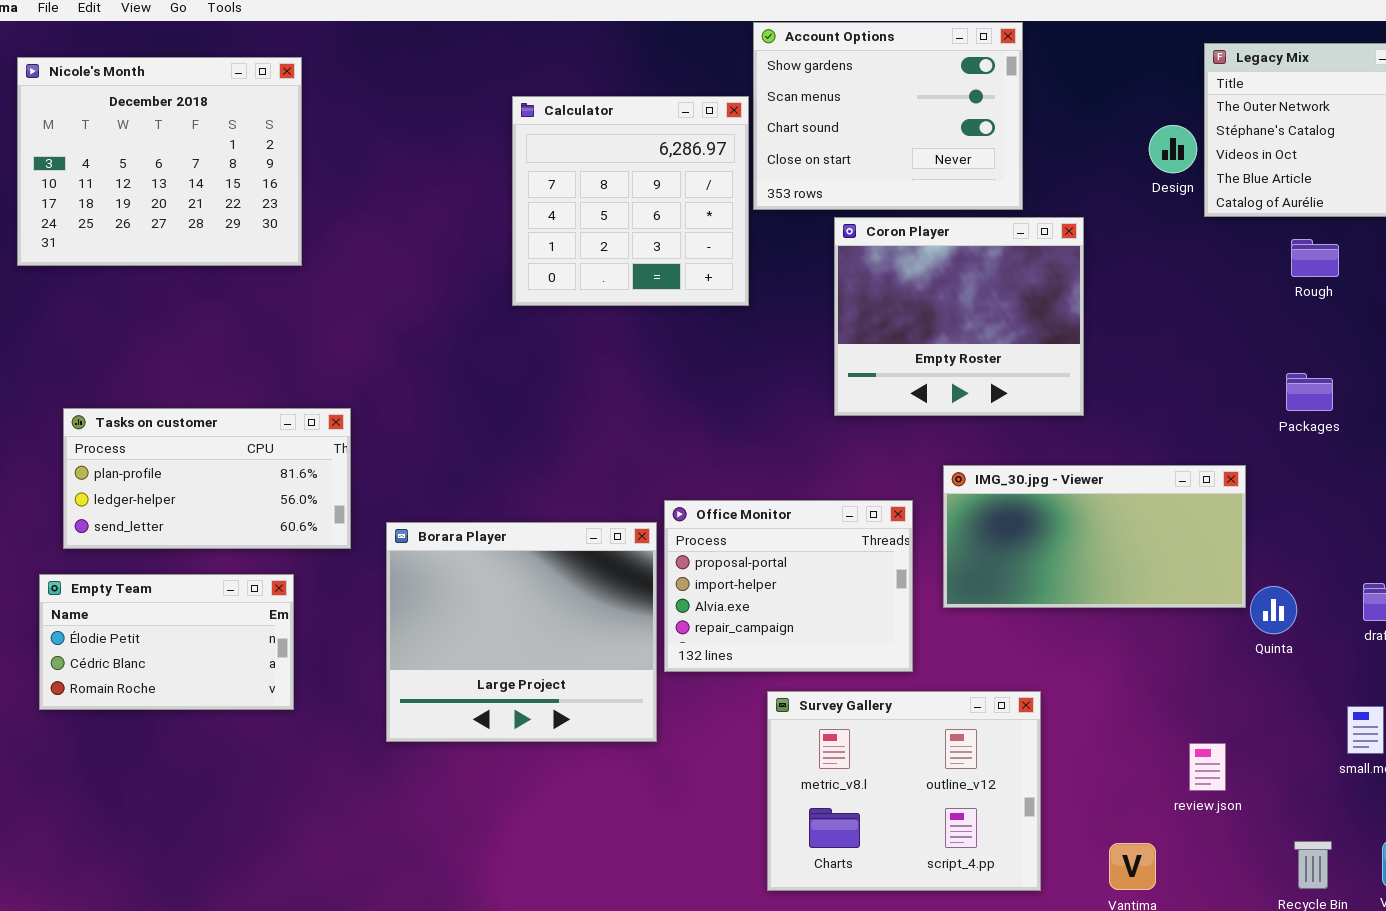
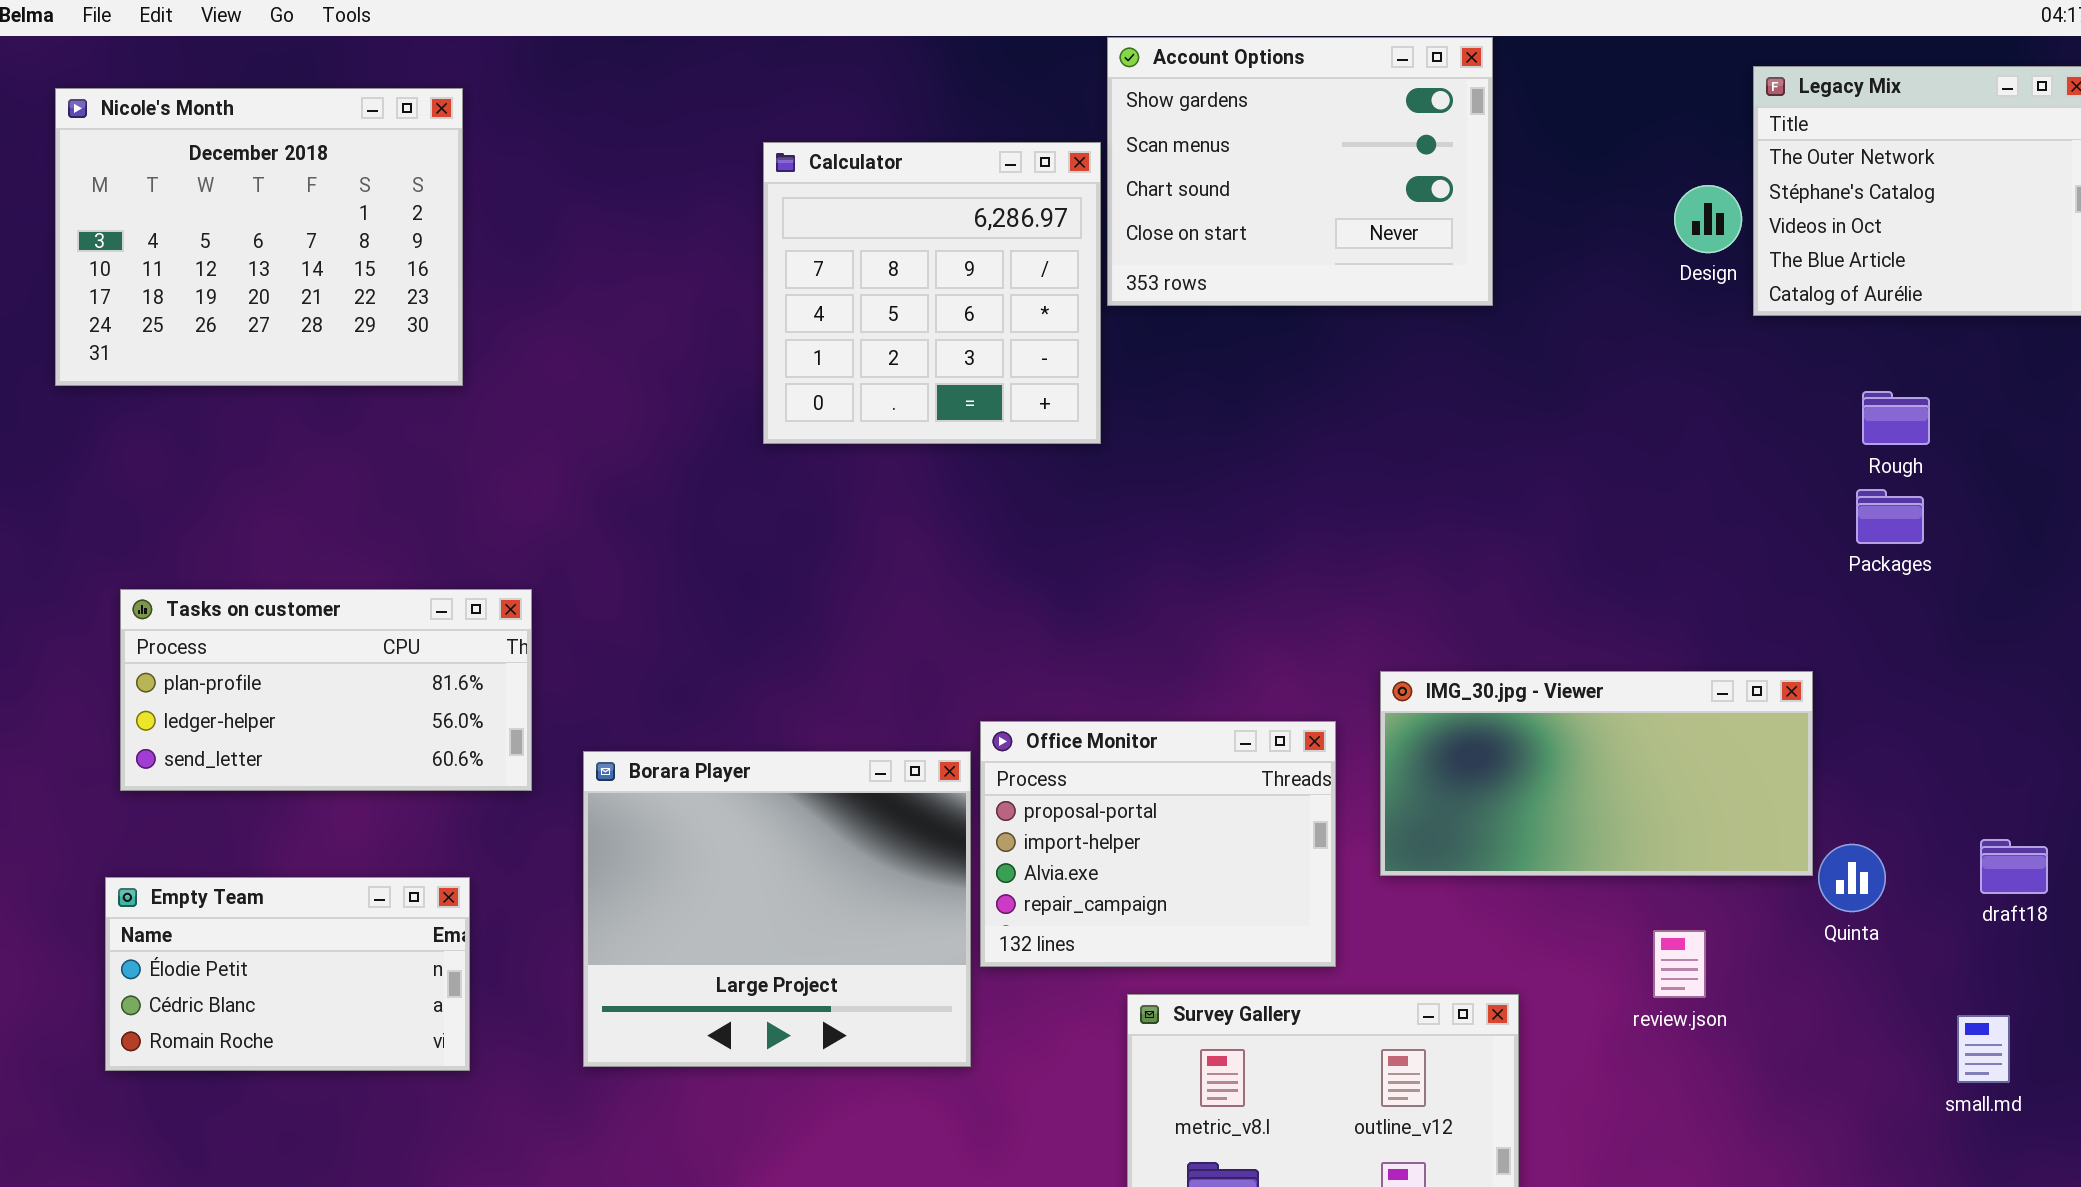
Coron Player: [834,217,1084,416] -> none, closed
Rough: [1291,239,1339,277] -> [1862,391,1930,445], moved
Packages: [1286,373,1333,411] -> [1856,489,1924,544], moved
Empty Team: [39,574,294,710] -> [105,877,470,1071], moved
review.json: [1189,743,1226,791] -> [1653,930,1706,998], moved

